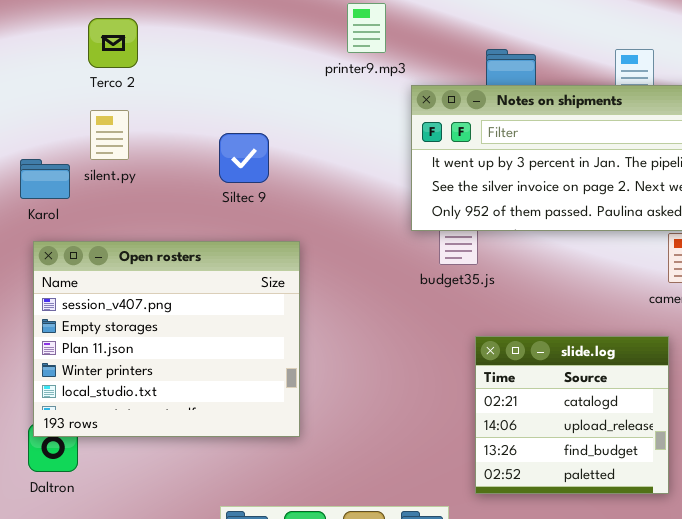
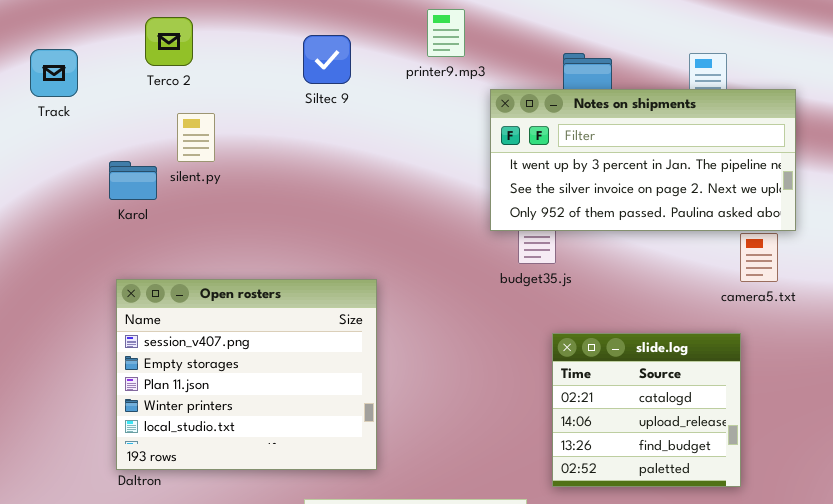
Terco 2: [88,18,138,68] -> [145,17,193,66], moved
Siltec 9: [219,133,269,183] -> [303,35,351,84], moved
Open rosters: [33,241,300,437] -> [116,279,377,470], moved

